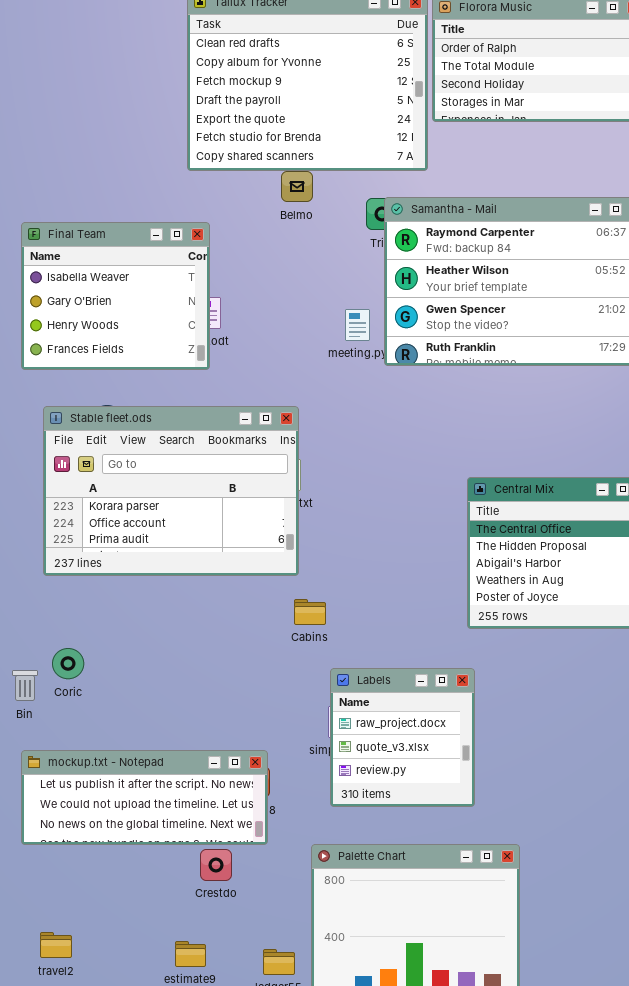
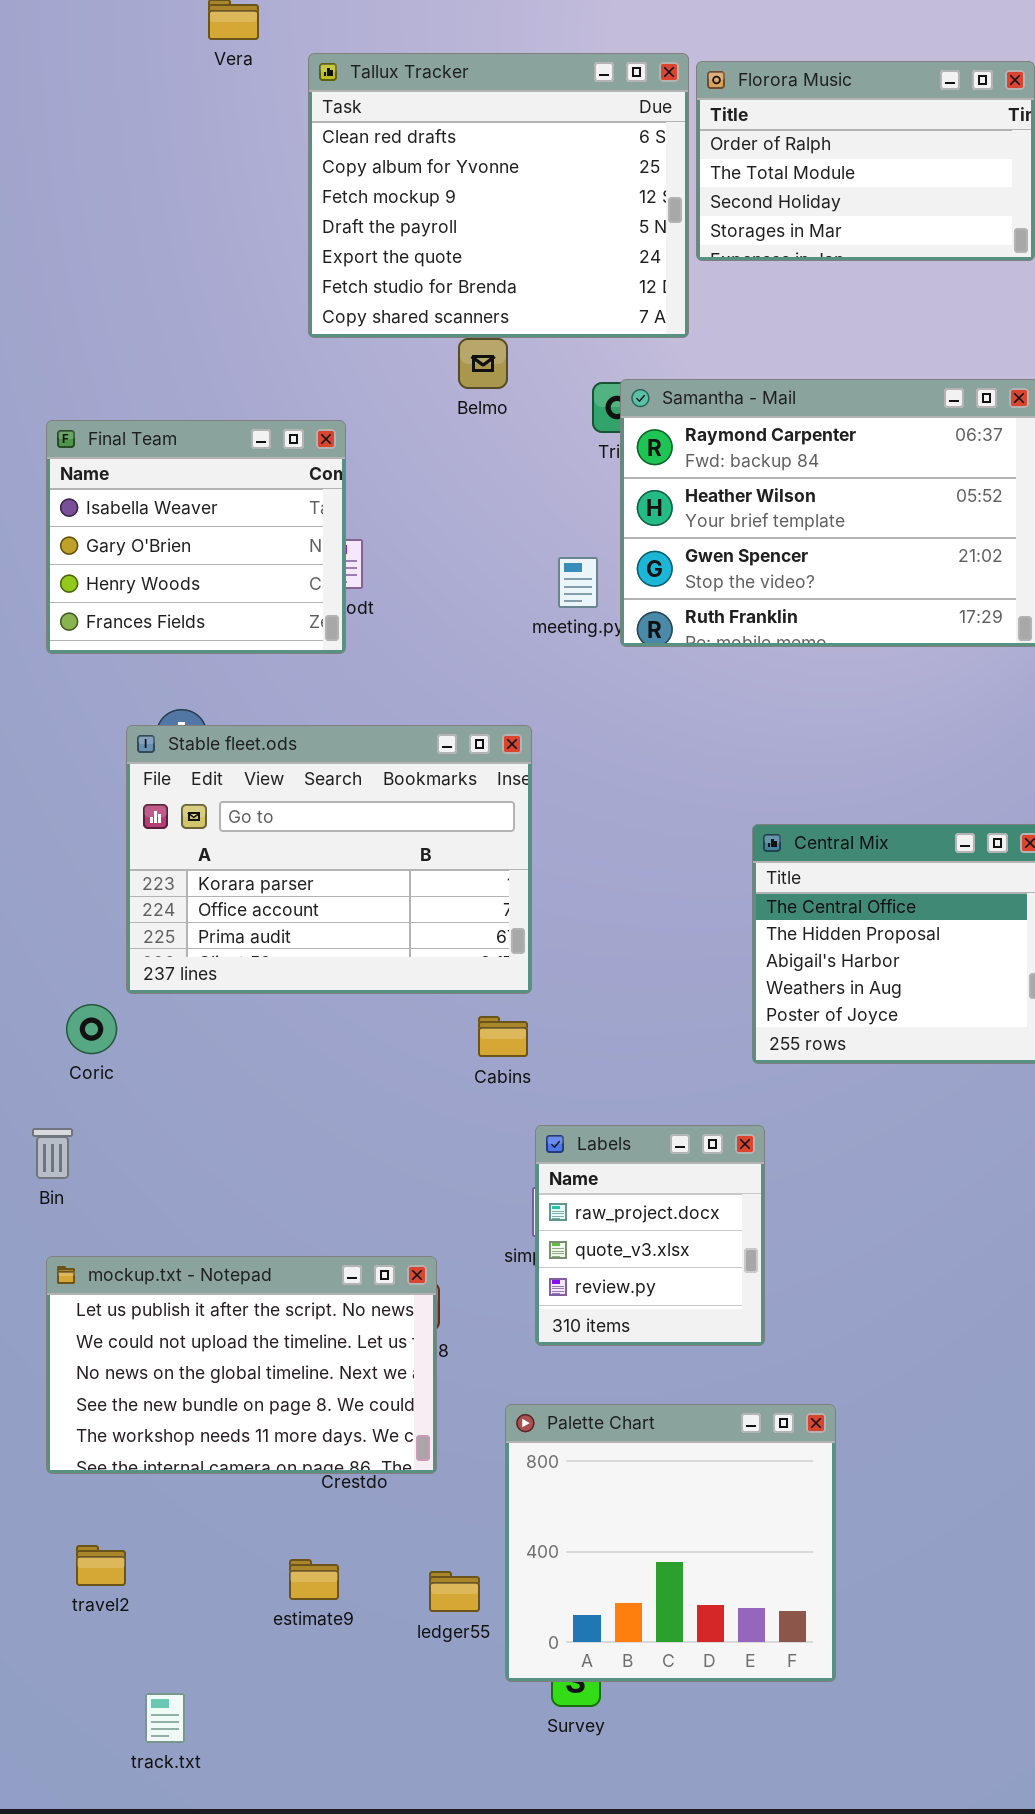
Stable fleet.ods: [43,406,299,576] -> [126,725,532,994], moved
Coric: [52,648,84,679] -> [66,1004,117,1054], moved
mockup.txt - Notepad: [21,750,268,845] -> [46,1256,437,1474], resized

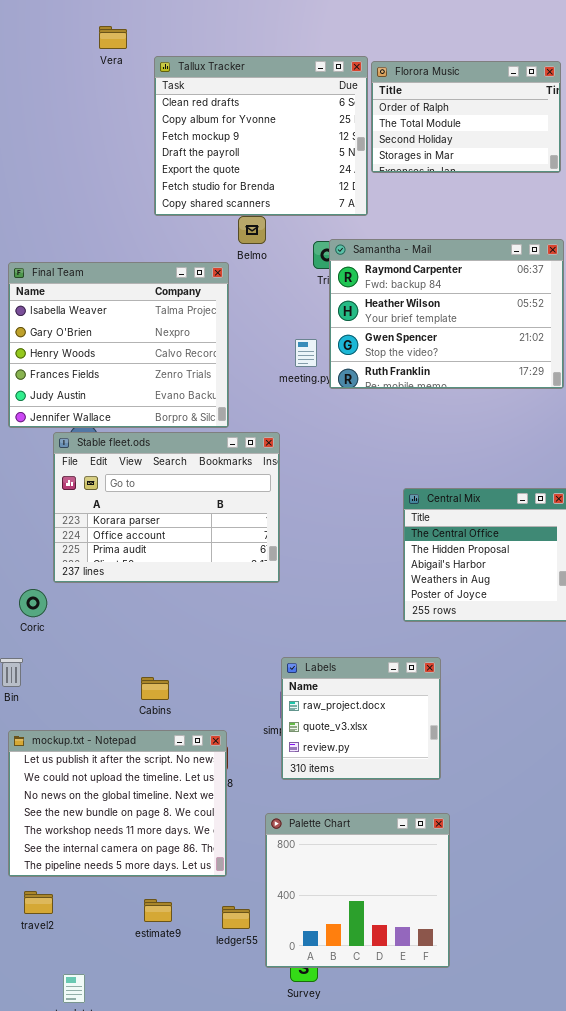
Final Team: [46,420,346,654] -> [8,262,229,428], resized
Cabins: [478,1016,528,1057] -> [141,677,169,700], moved
Labels: [535,1125,765,1346] -> [281,657,441,780], resized
mockup.txt - Notepad: [46,1256,437,1474] -> [8,730,227,877], resized

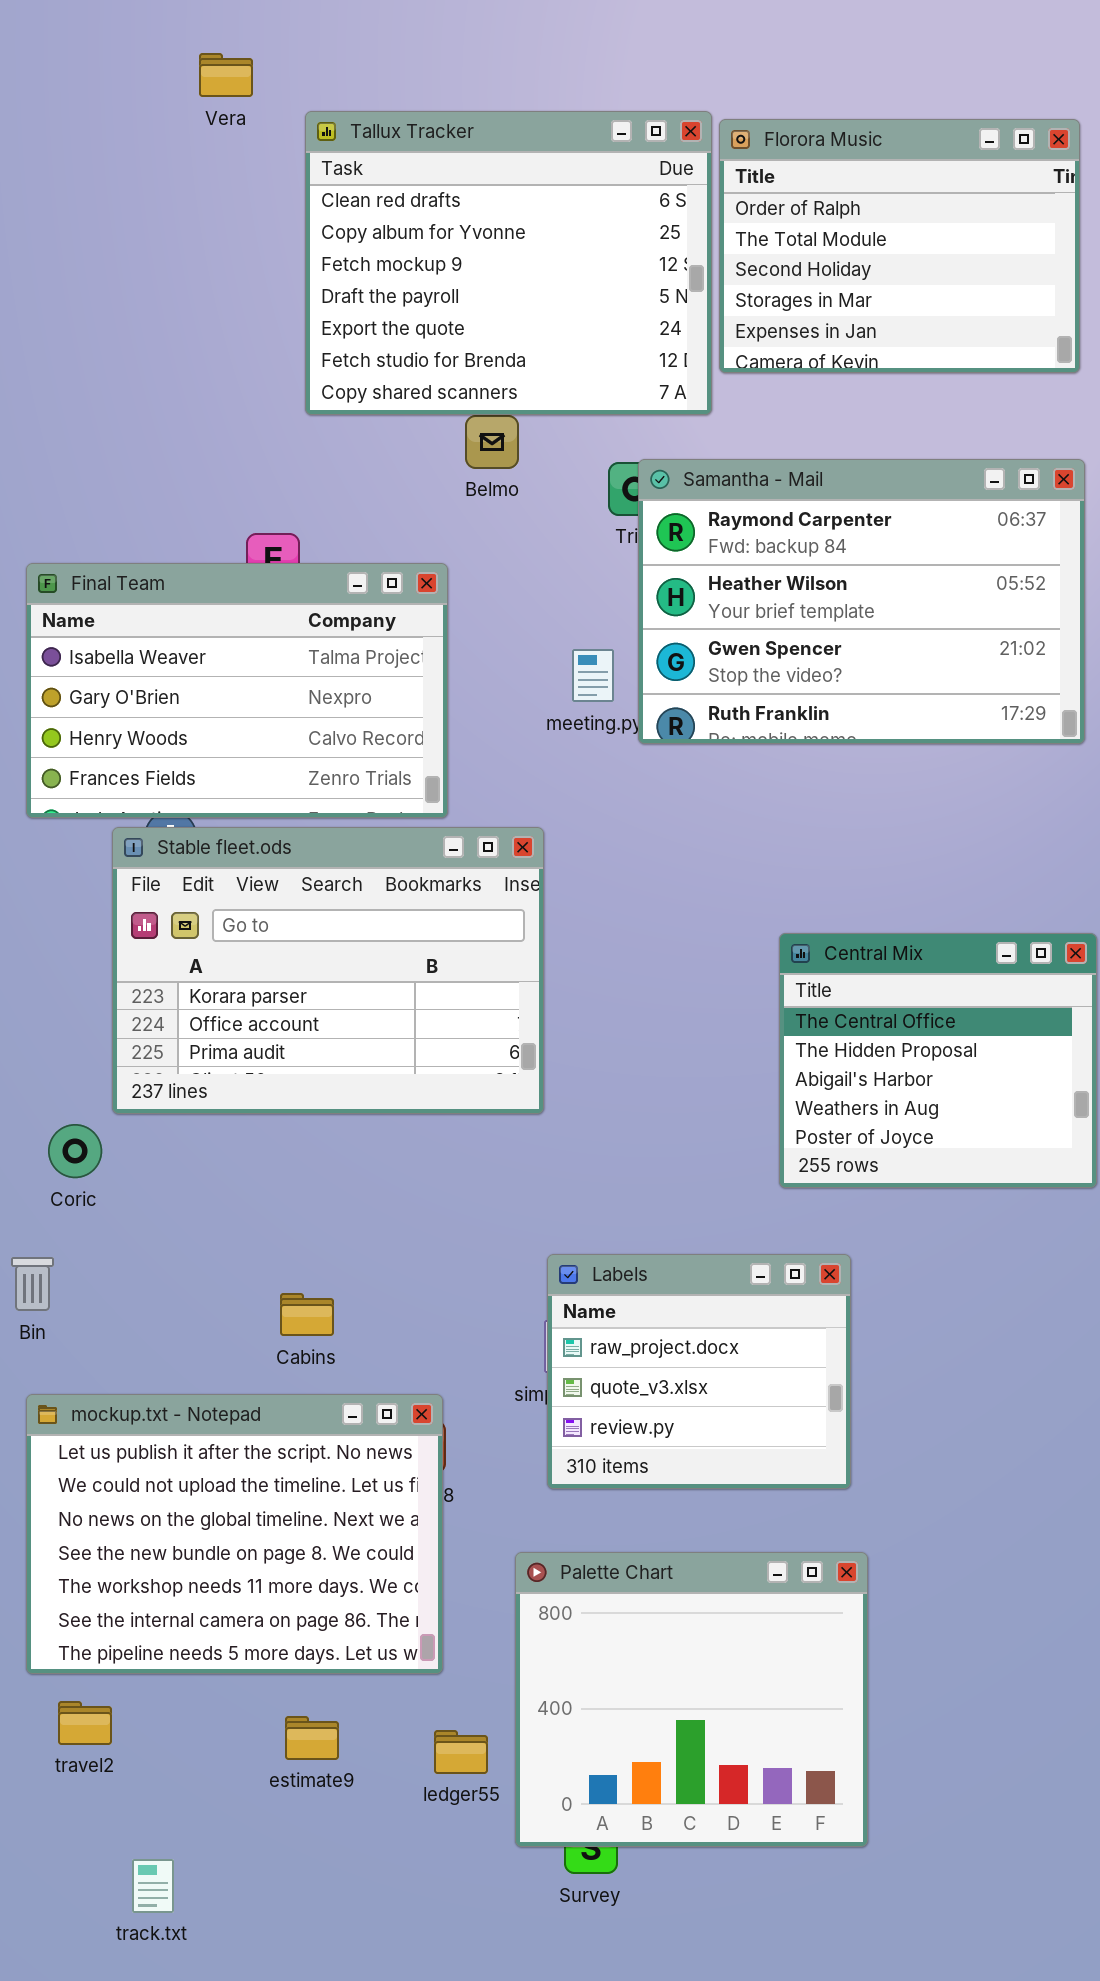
Florora Music: [371,61,561,173] -> [719,119,1080,373], resized
Final Team: [8,262,229,428] -> [26,563,448,818], resized

